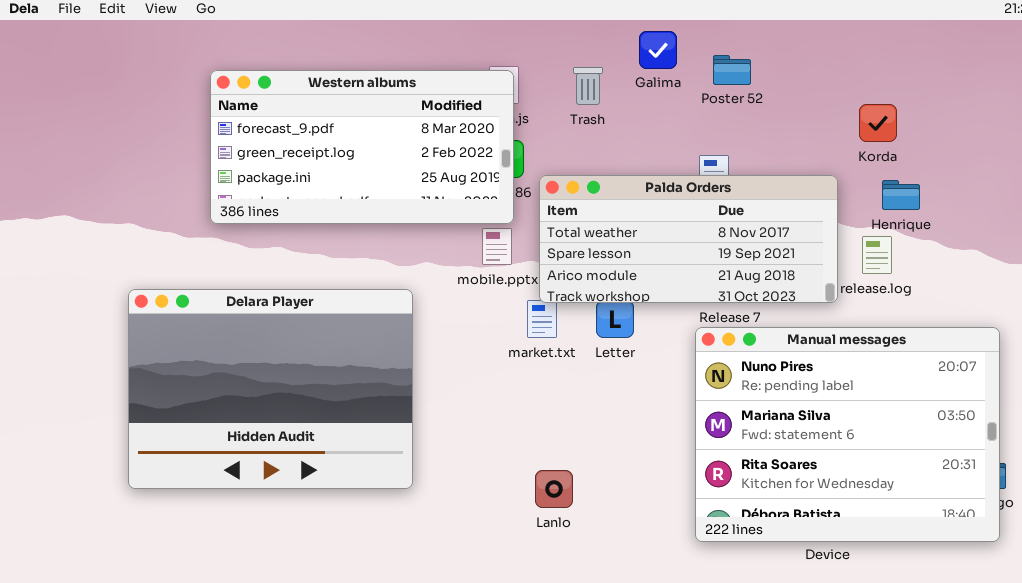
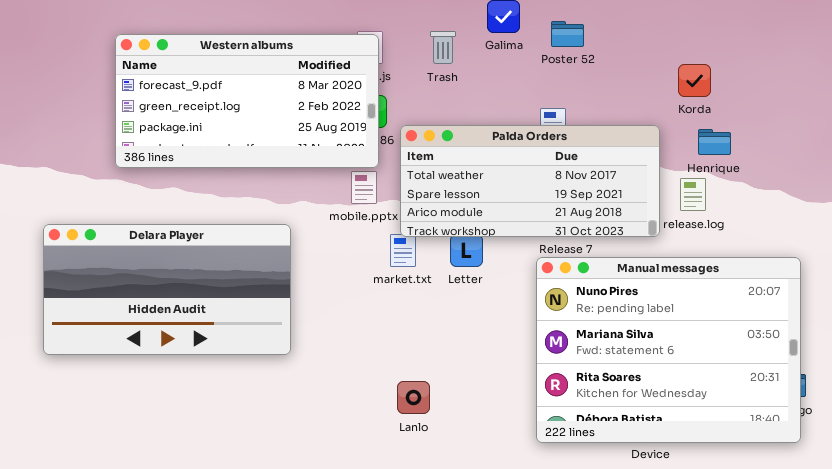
Delara Player: [128,289,413,489] -> [43,224,291,355], resized

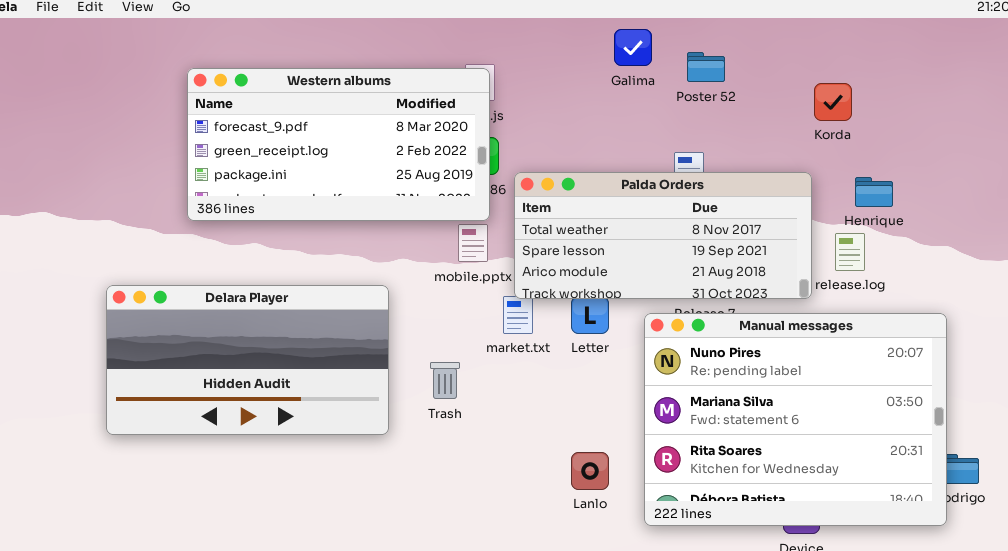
Trash: [430,31,456,64] -> [430,362,460,399], moved
Korda: [678,64,711,97] -> [814,83,852,121], moved
Manual messages: [536,257,801,443] -> [644,313,947,526], moved
Lanlo: [397,381,430,414] -> [571,452,609,490], moved

